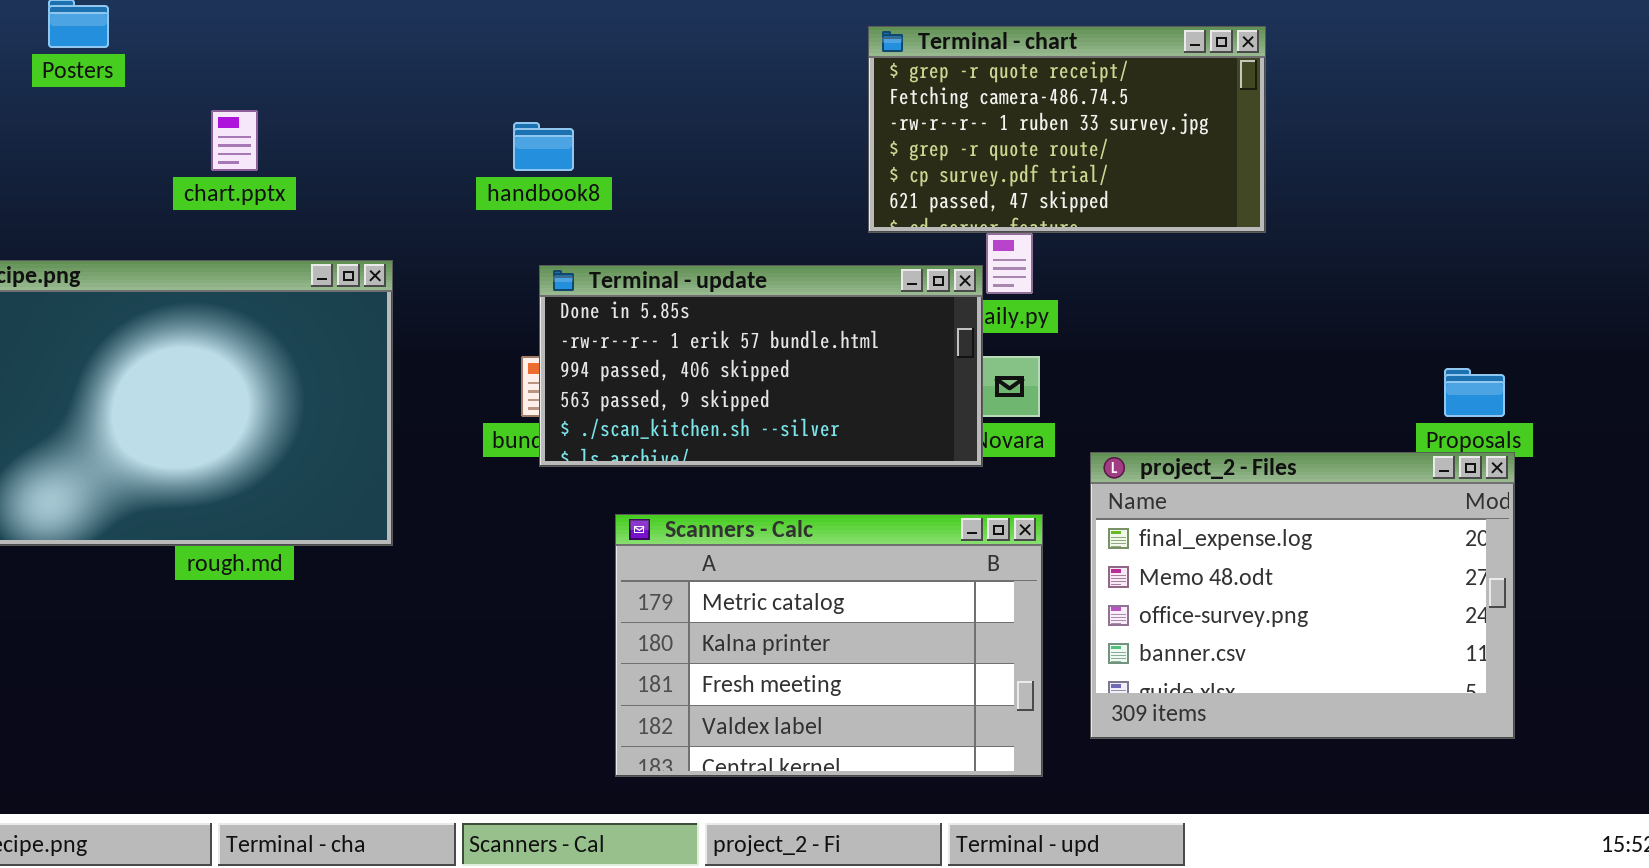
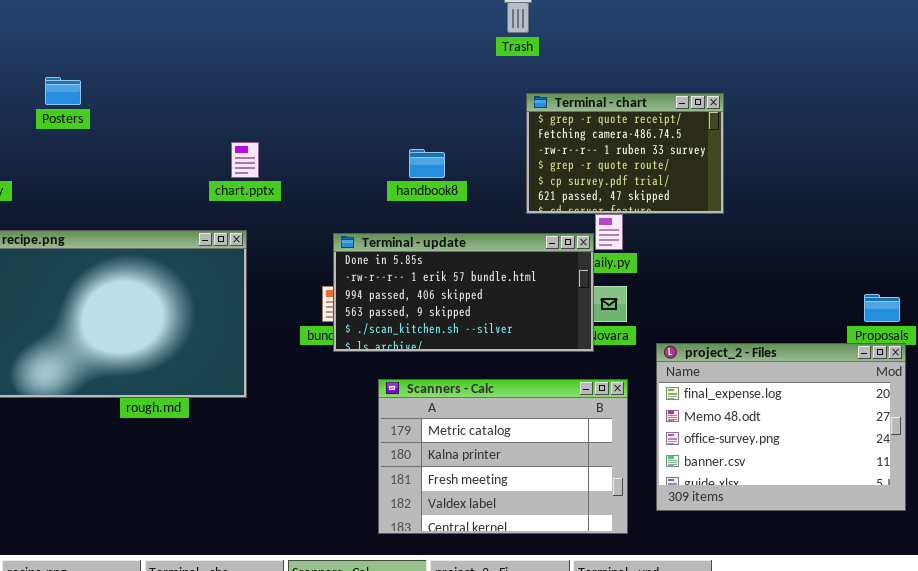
Terminal - chart: [868,26,1266,233] -> [526,93,724,214], resized
chart.pptx: [211,110,258,171] -> [231,142,259,178], moved
handbook8: [513,122,574,171] -> [409,149,445,178], moved

